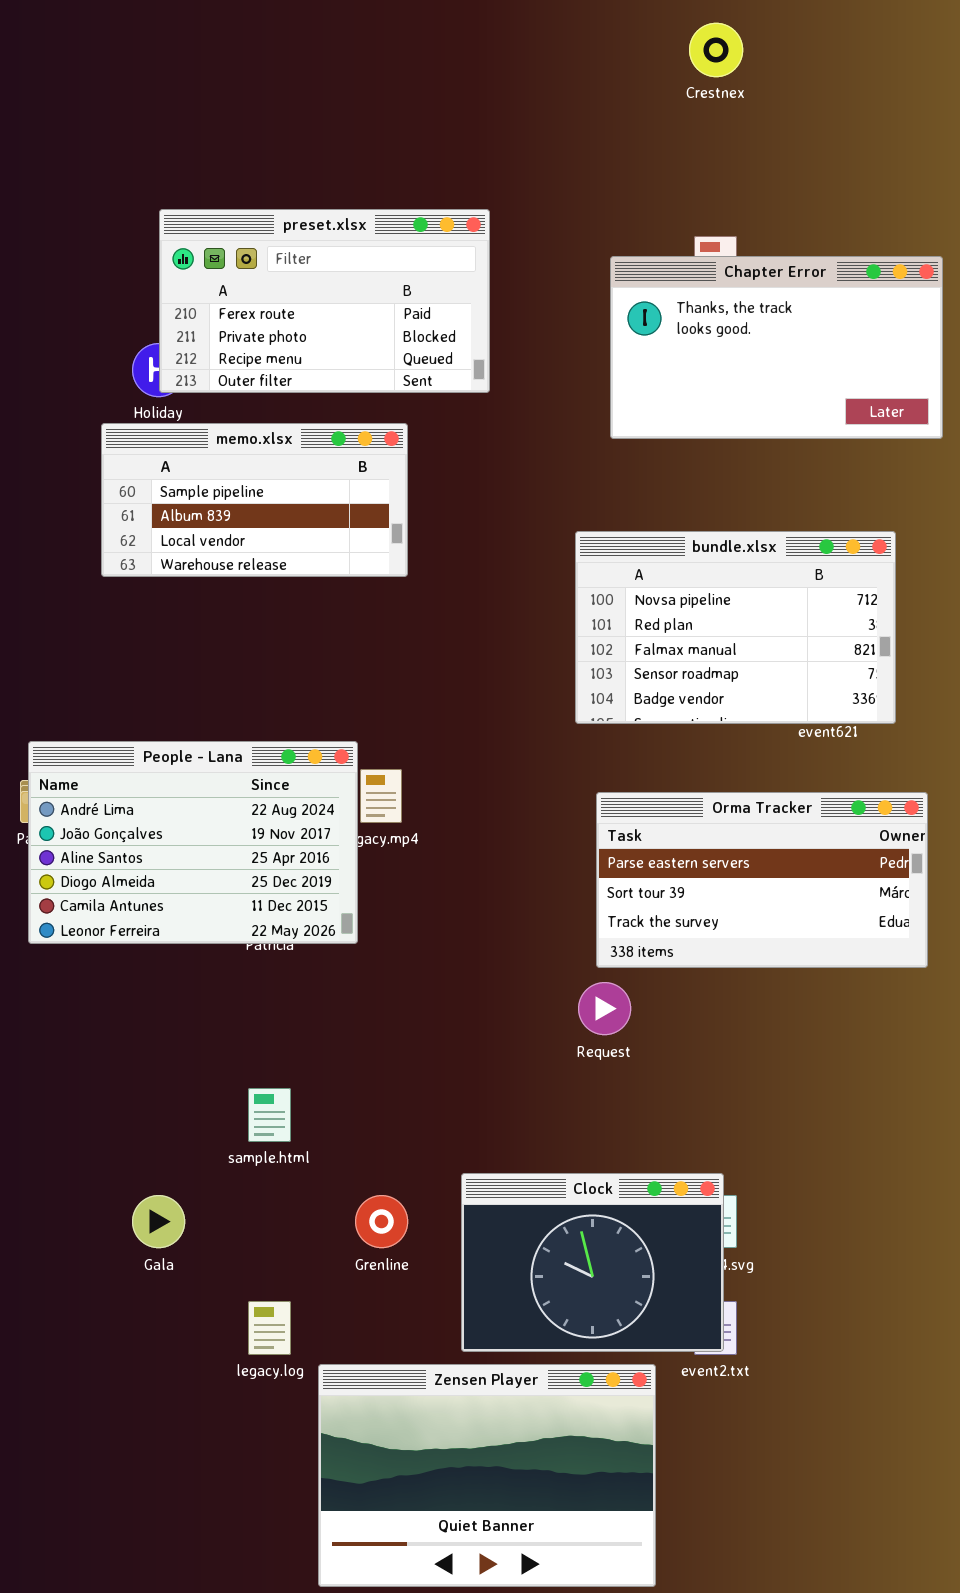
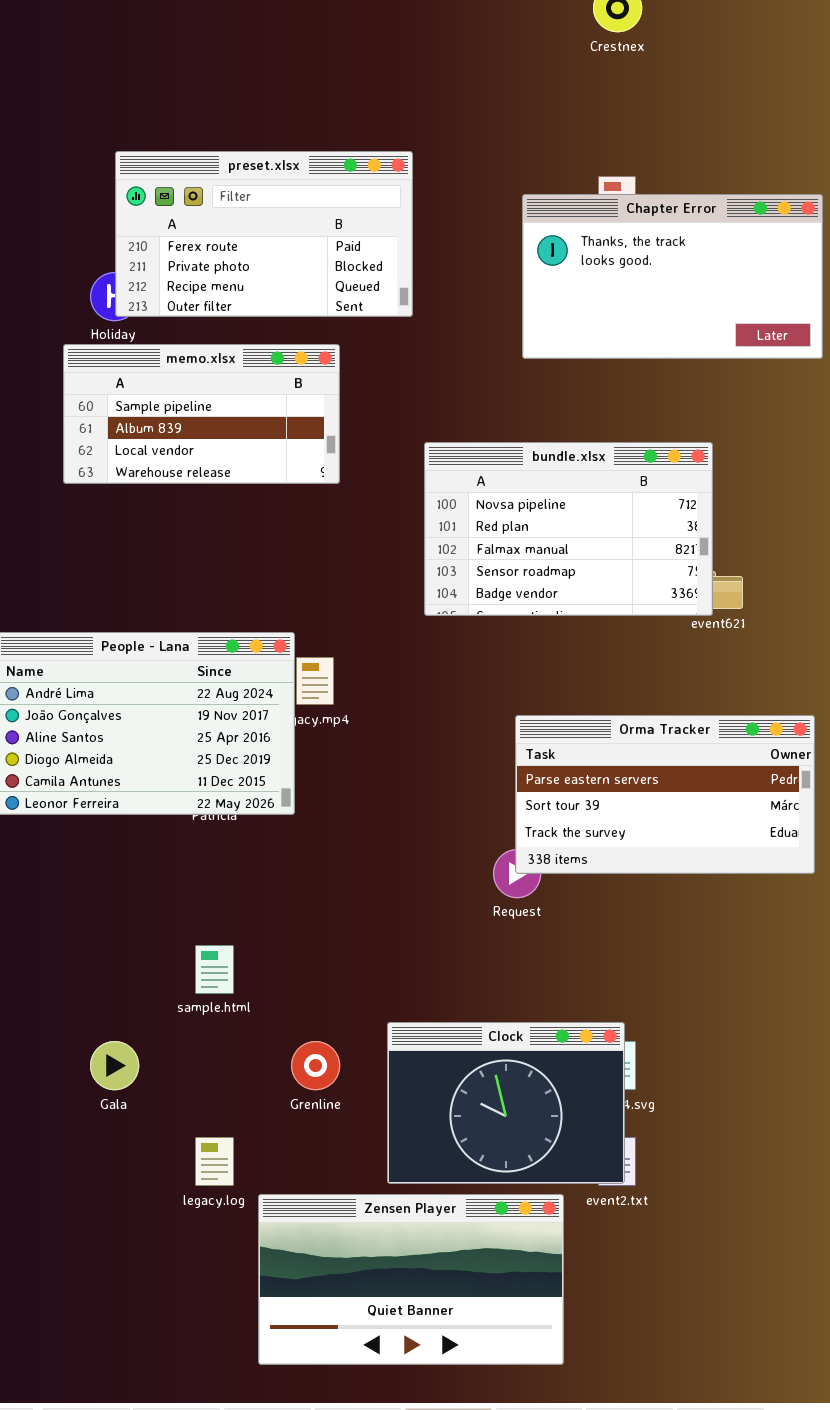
bundle.xlsx: [575,531,896,724] -> [424,442,713,616], moved
Orma Tracker: [596,792,928,968] -> [515,715,815,874], moved
Zensen Player: [318,1364,656,1587] -> [258,1194,564,1365], resized

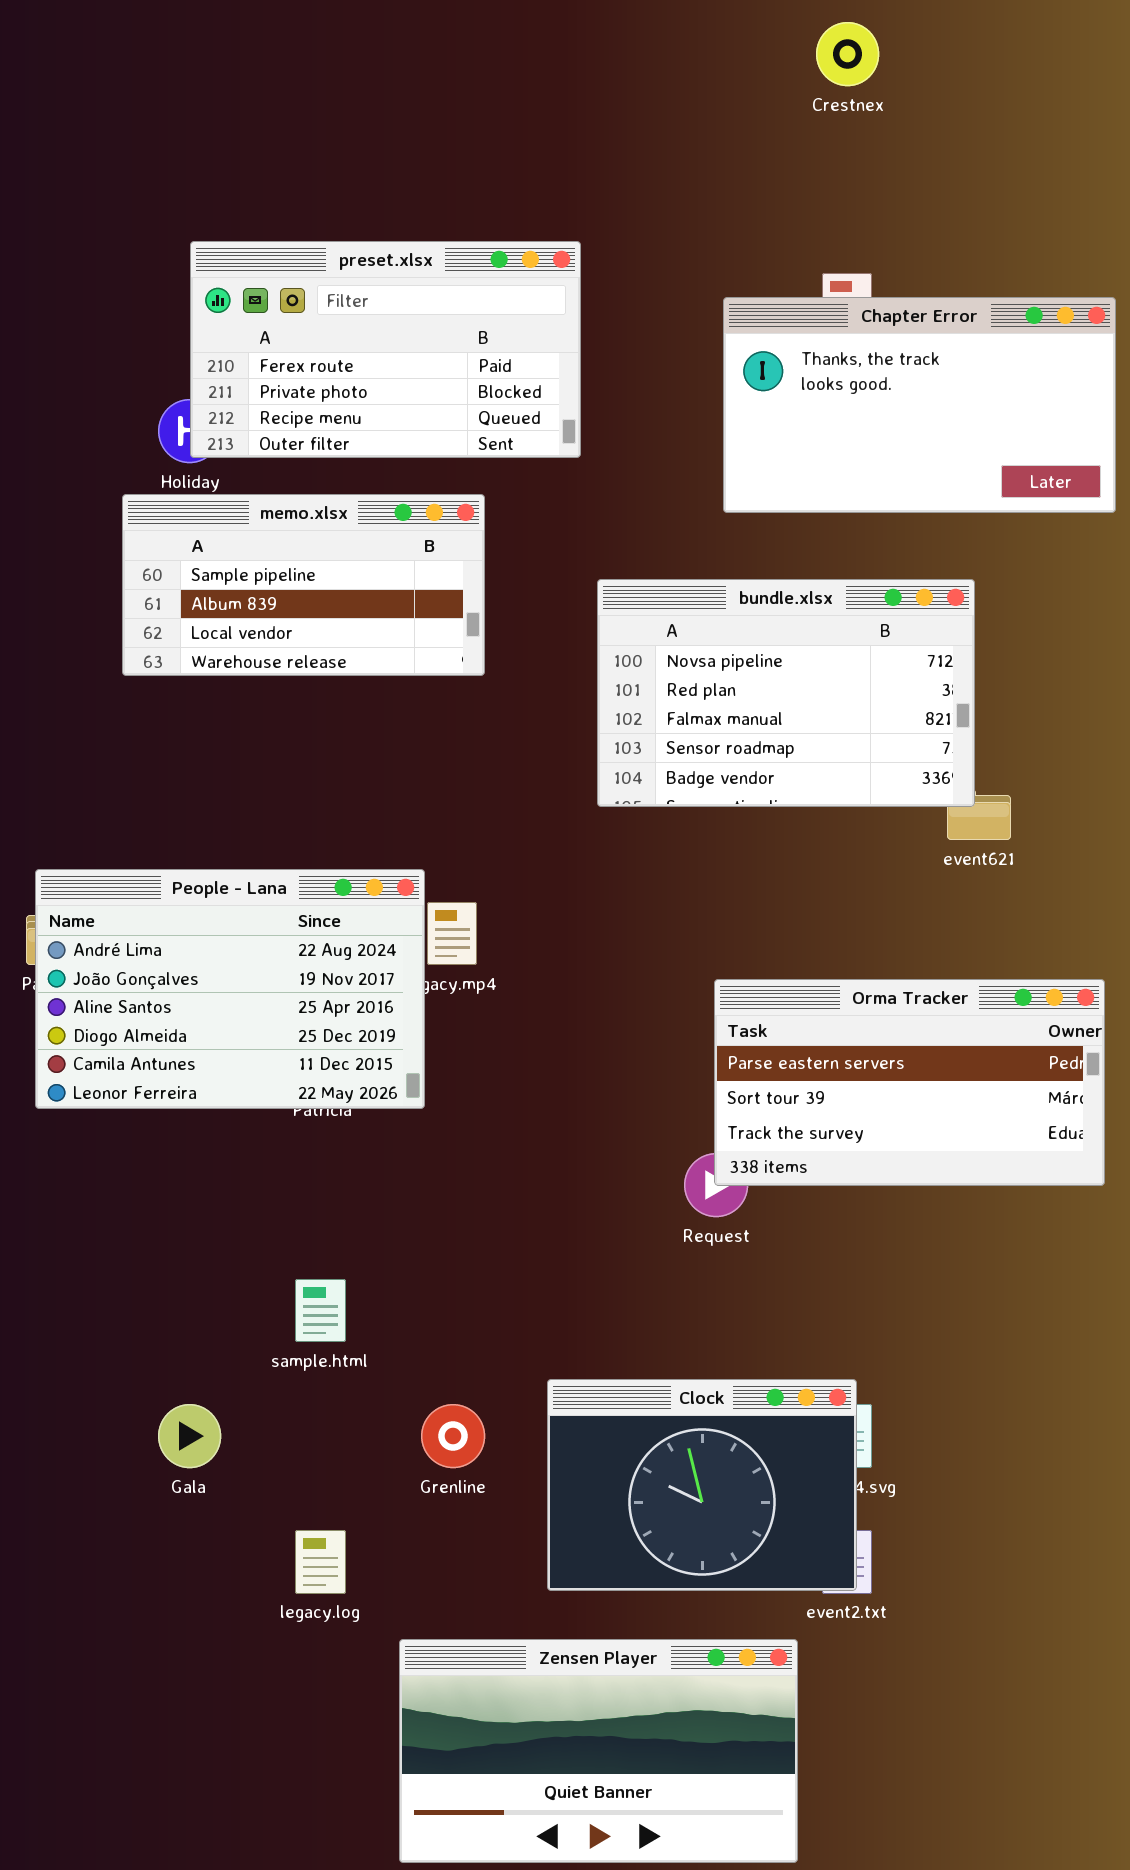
bundle.xlsx: [424,442,713,616] -> [597,579,975,807], moved
Zensen Player: [258,1194,564,1365] -> [399,1639,798,1863], moved

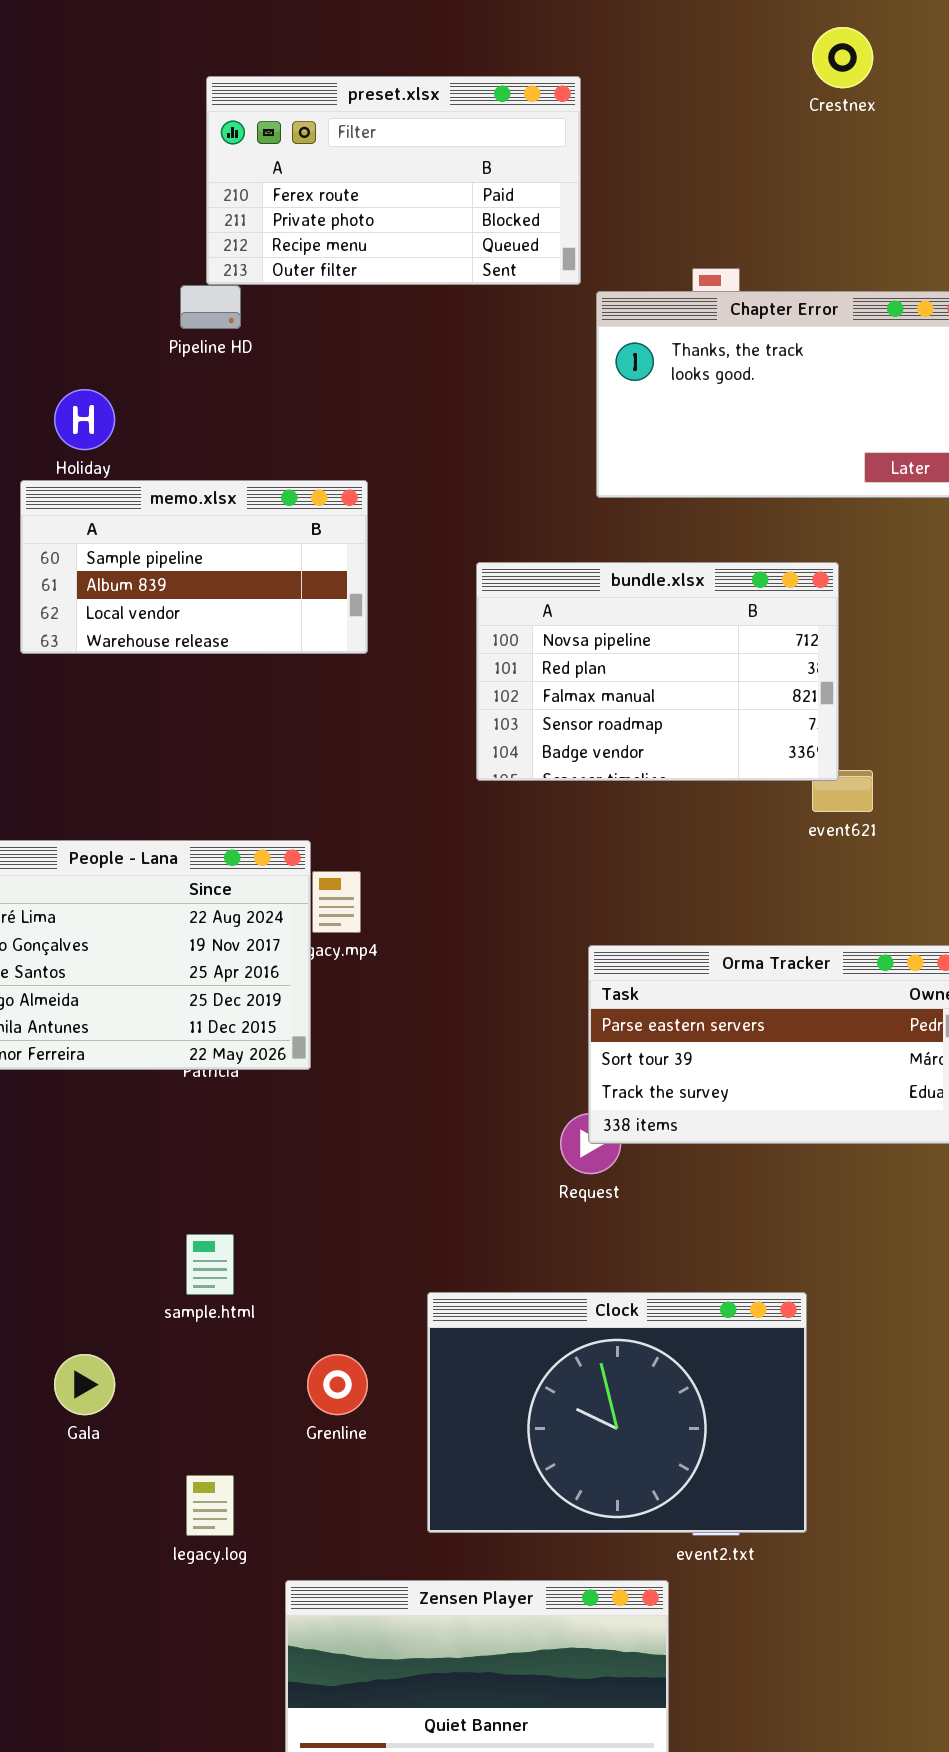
Crestnex: [816,22,879,86] -> [812,27,873,88], moved
preset.xlsx: [190,241,581,458] -> [206,76,581,285], moved
Clock: [547,1379,857,1591] -> [427,1292,807,1533], resized

